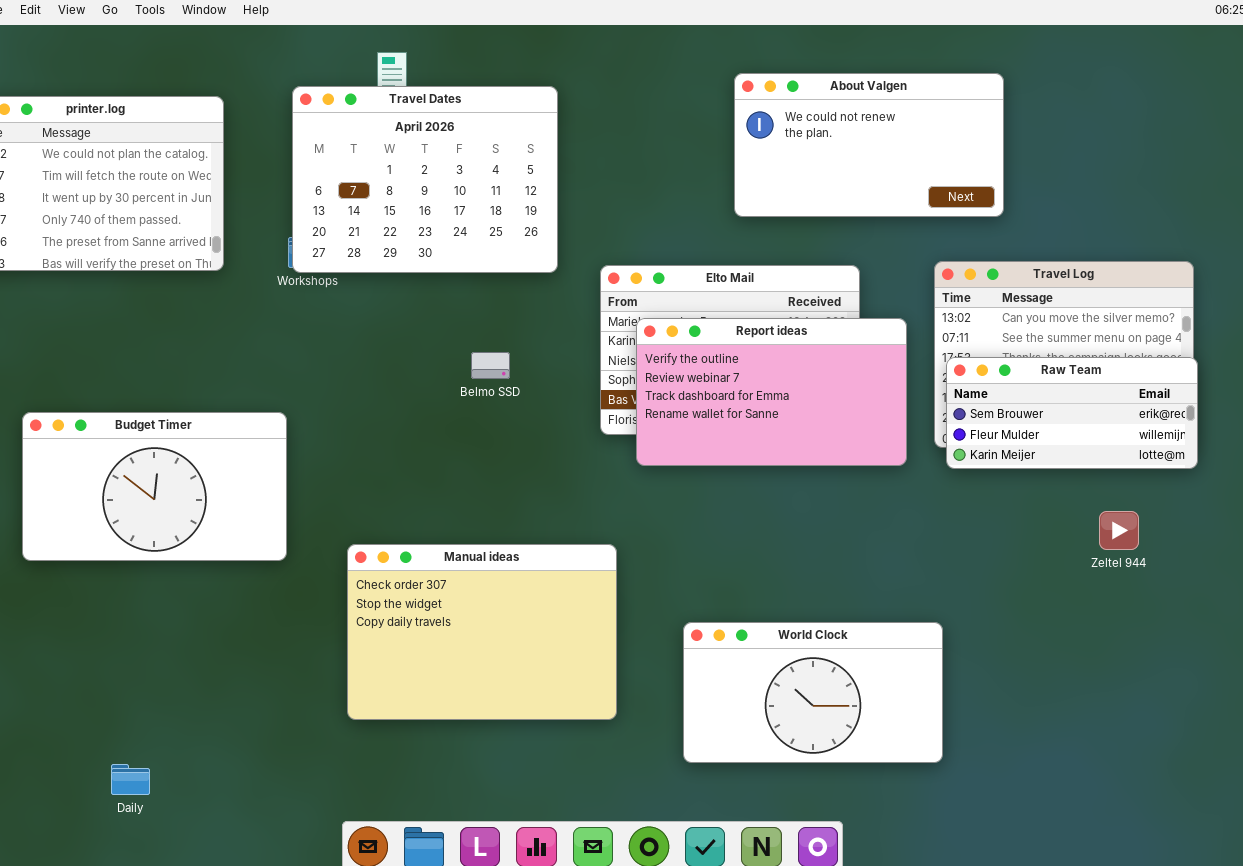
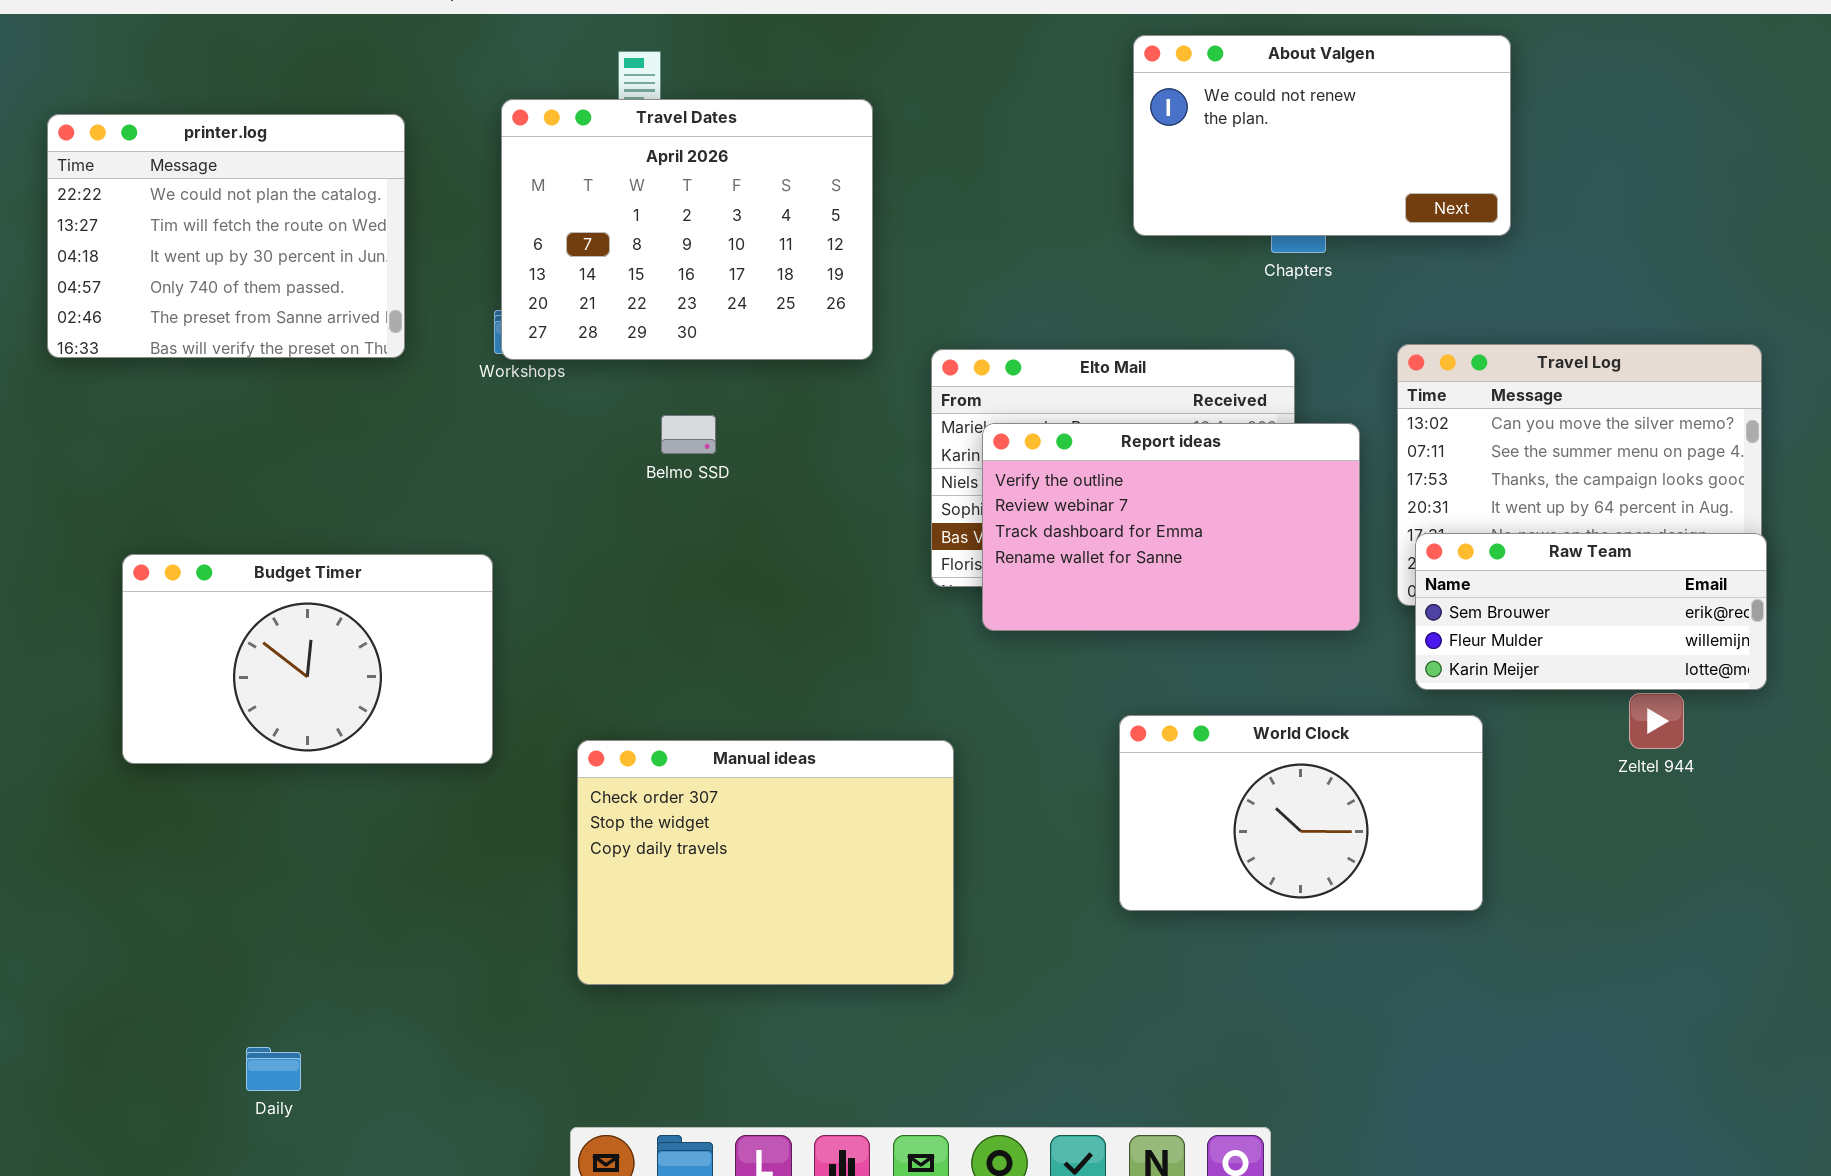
About Valgen: [734,73,1004,217] -> [1133,35,1511,236], moved
Belmo SSD: [471,352,510,379] -> [661,415,716,454], moved
Raw Team: [946,357,1198,469] -> [1415,533,1767,690], moved
World Clock: [683,622,943,763] -> [1119,715,1483,911], moved

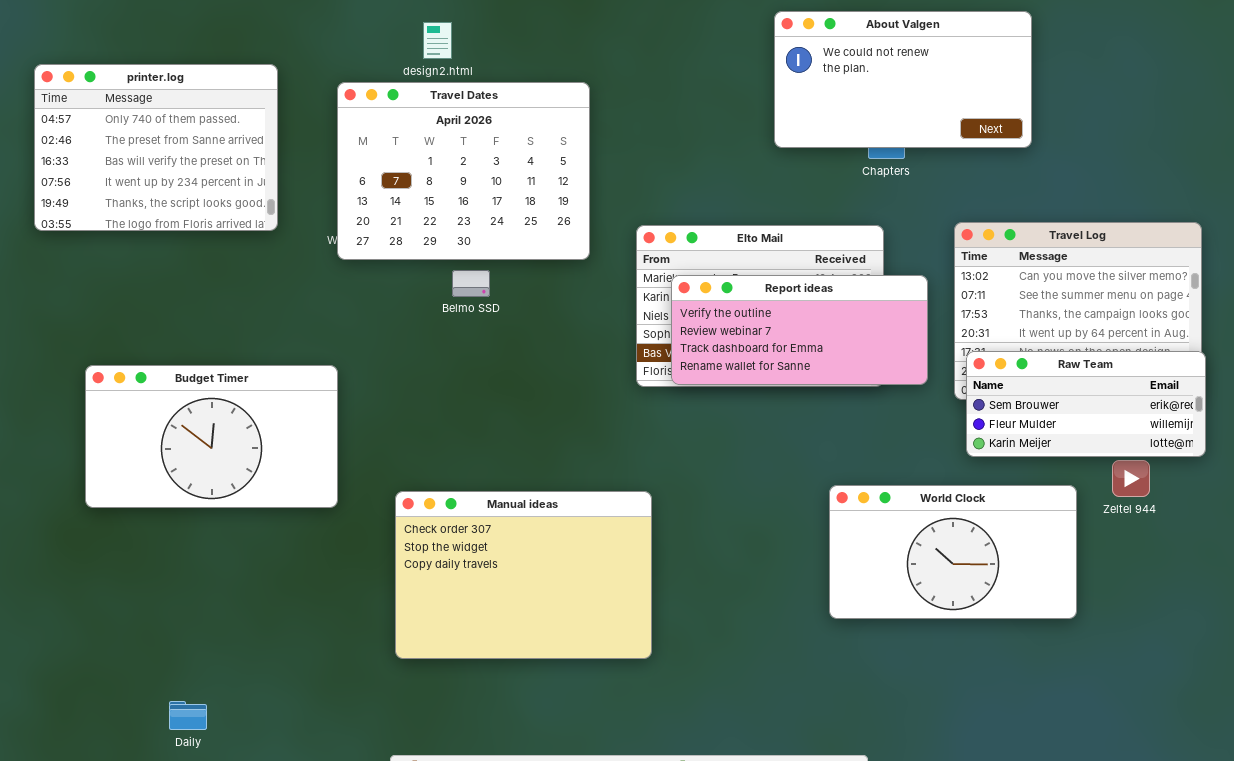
Travel Dates: [501,99,873,360] -> [337,82,590,260], moved
printer.log: [47,114,405,358] -> [34,64,278,231], scrolled down 3 rows
Report ideas: [982,423,1360,631] -> [671,275,928,385], resized
World Clock: [1119,715,1483,911] -> [829,485,1077,619], moved

